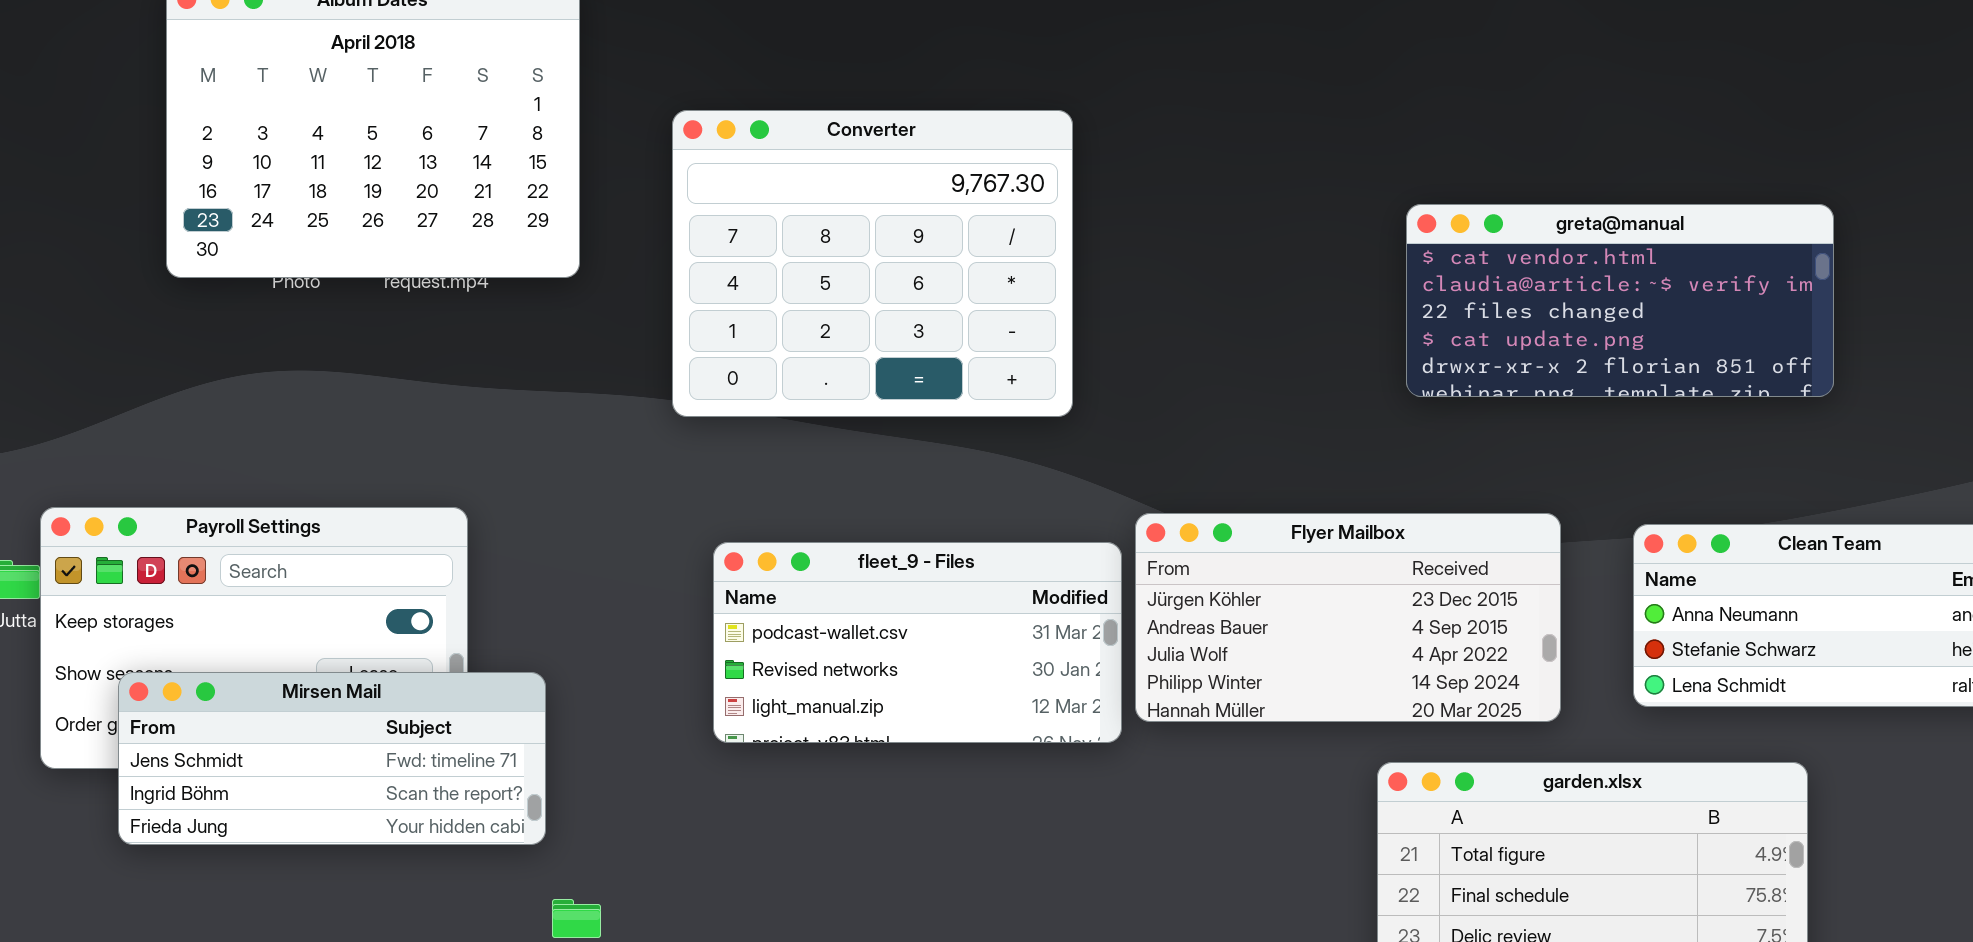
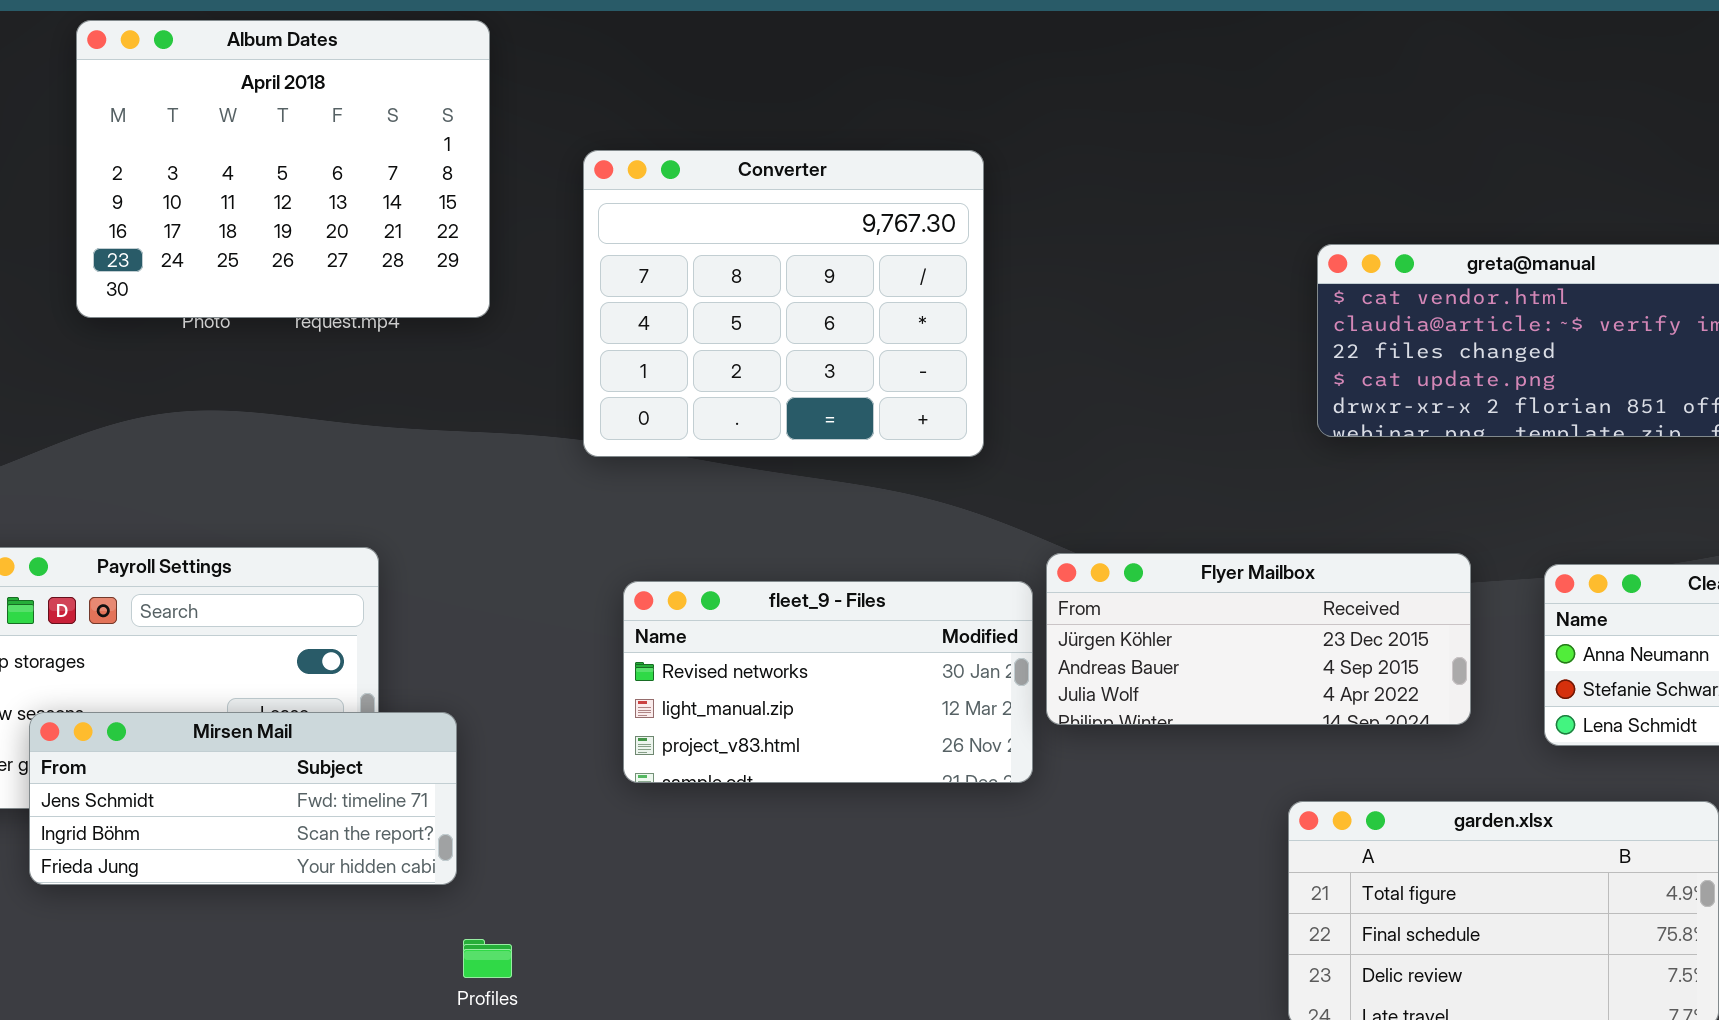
Flyer Mailbox: [1135,513,1561,722] -> [1046,553,1471,725], resized
fleet_9 - Files: [713,542,1122,743] -> [623,581,1033,783], scrolled down 1 row

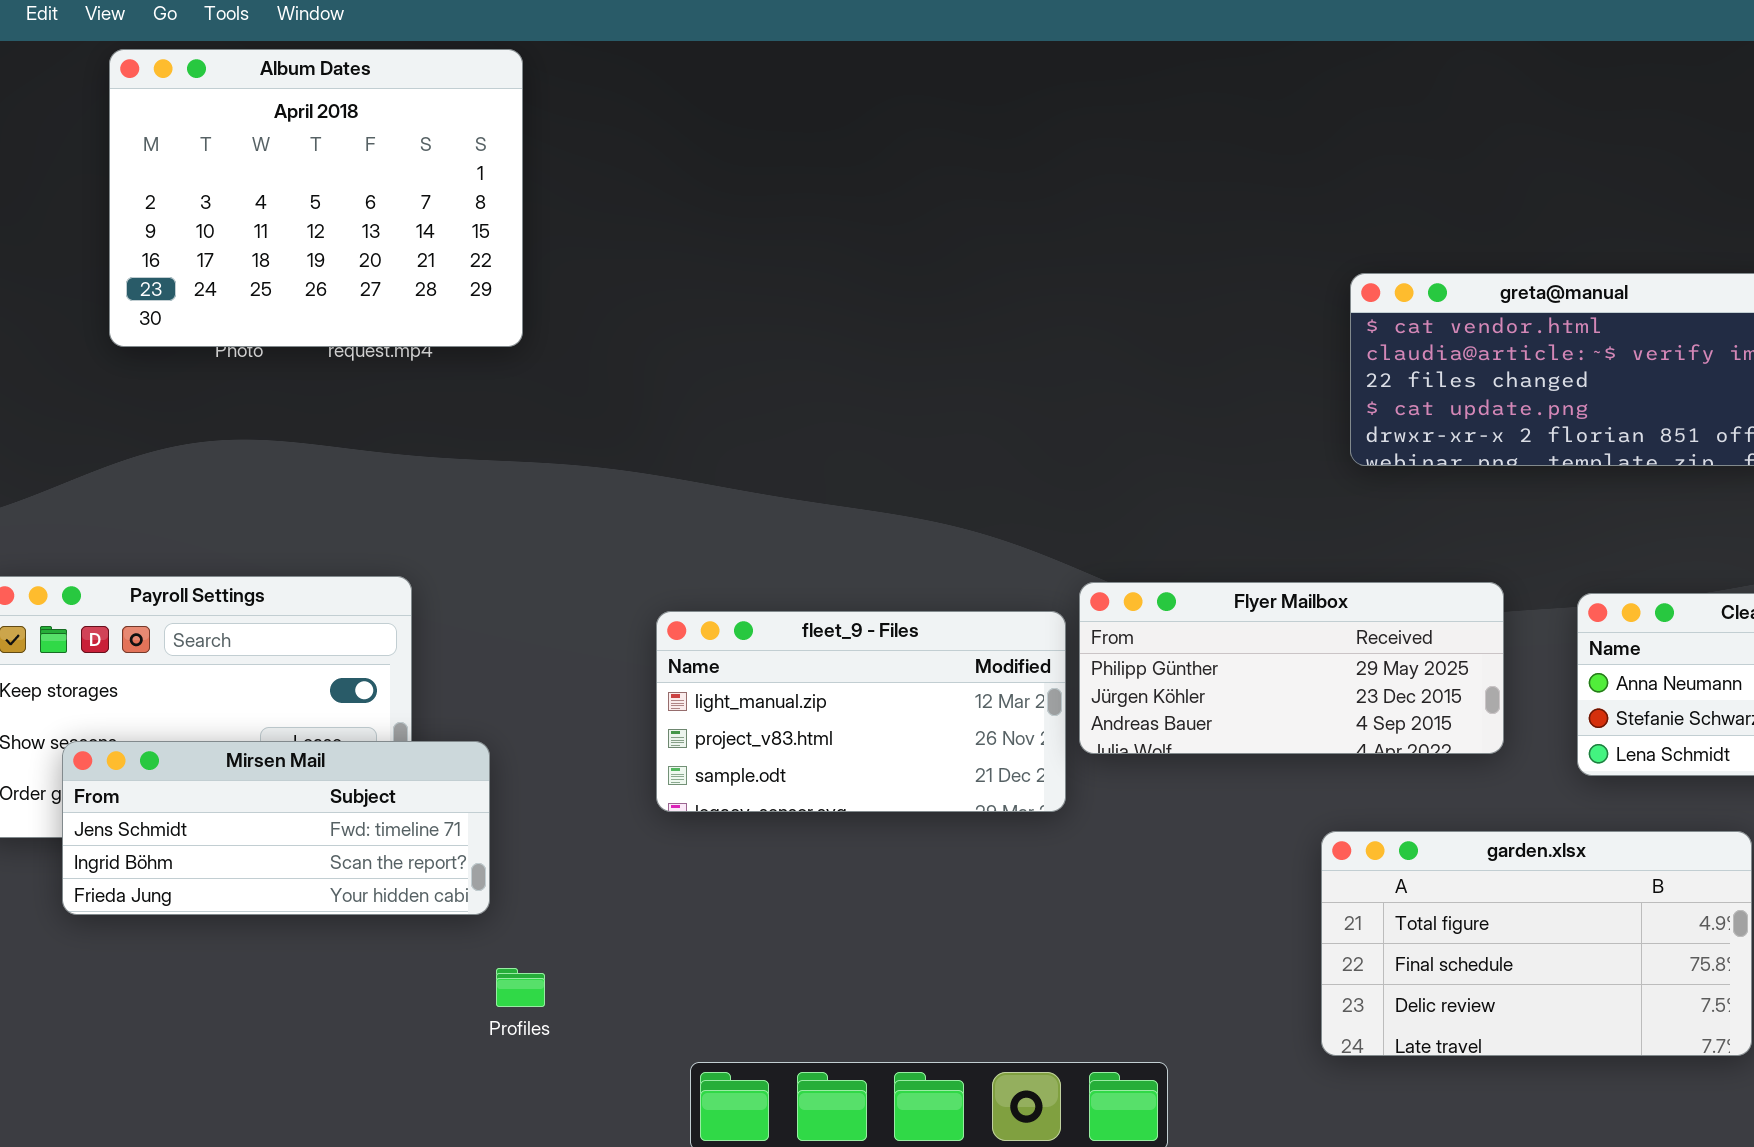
Converter: [583,150,984,457] -> none, closed
Flyer Mailbox: [1046,553,1471,725] -> [1079,582,1504,754], scrolled up 1 row
fleet_9 - Files: [623,581,1033,783] -> [656,611,1066,812], scrolled down 1 row

